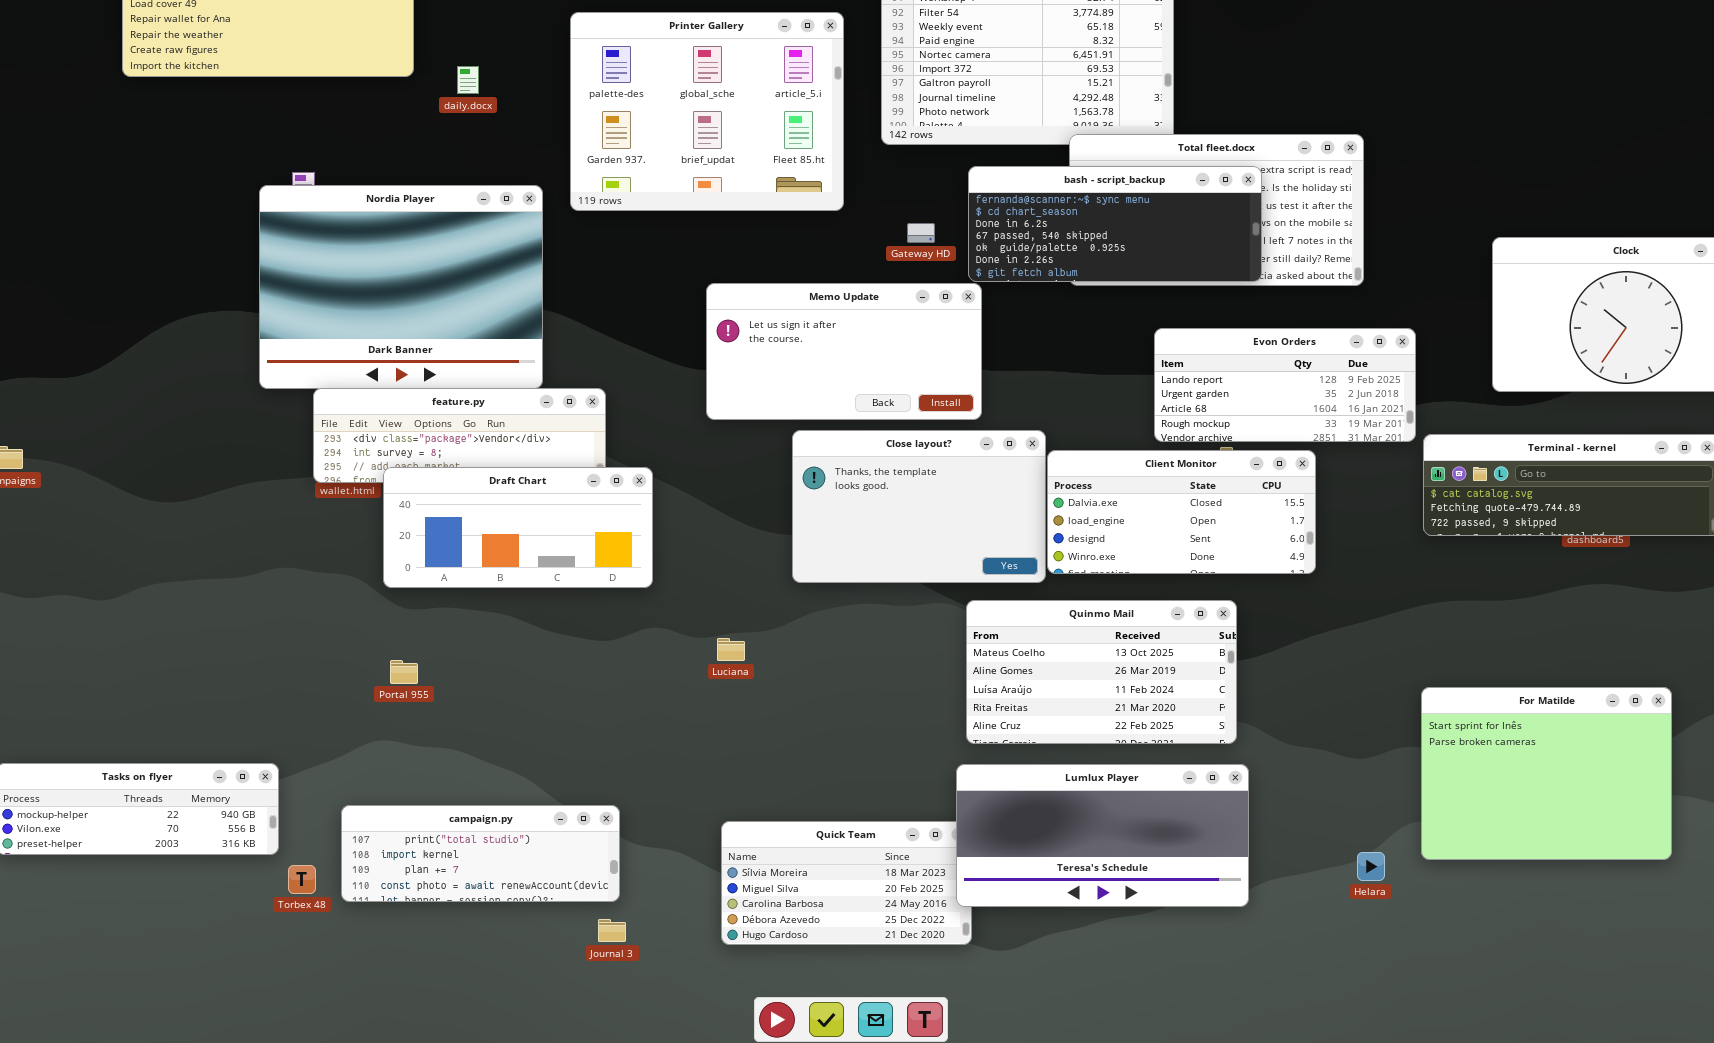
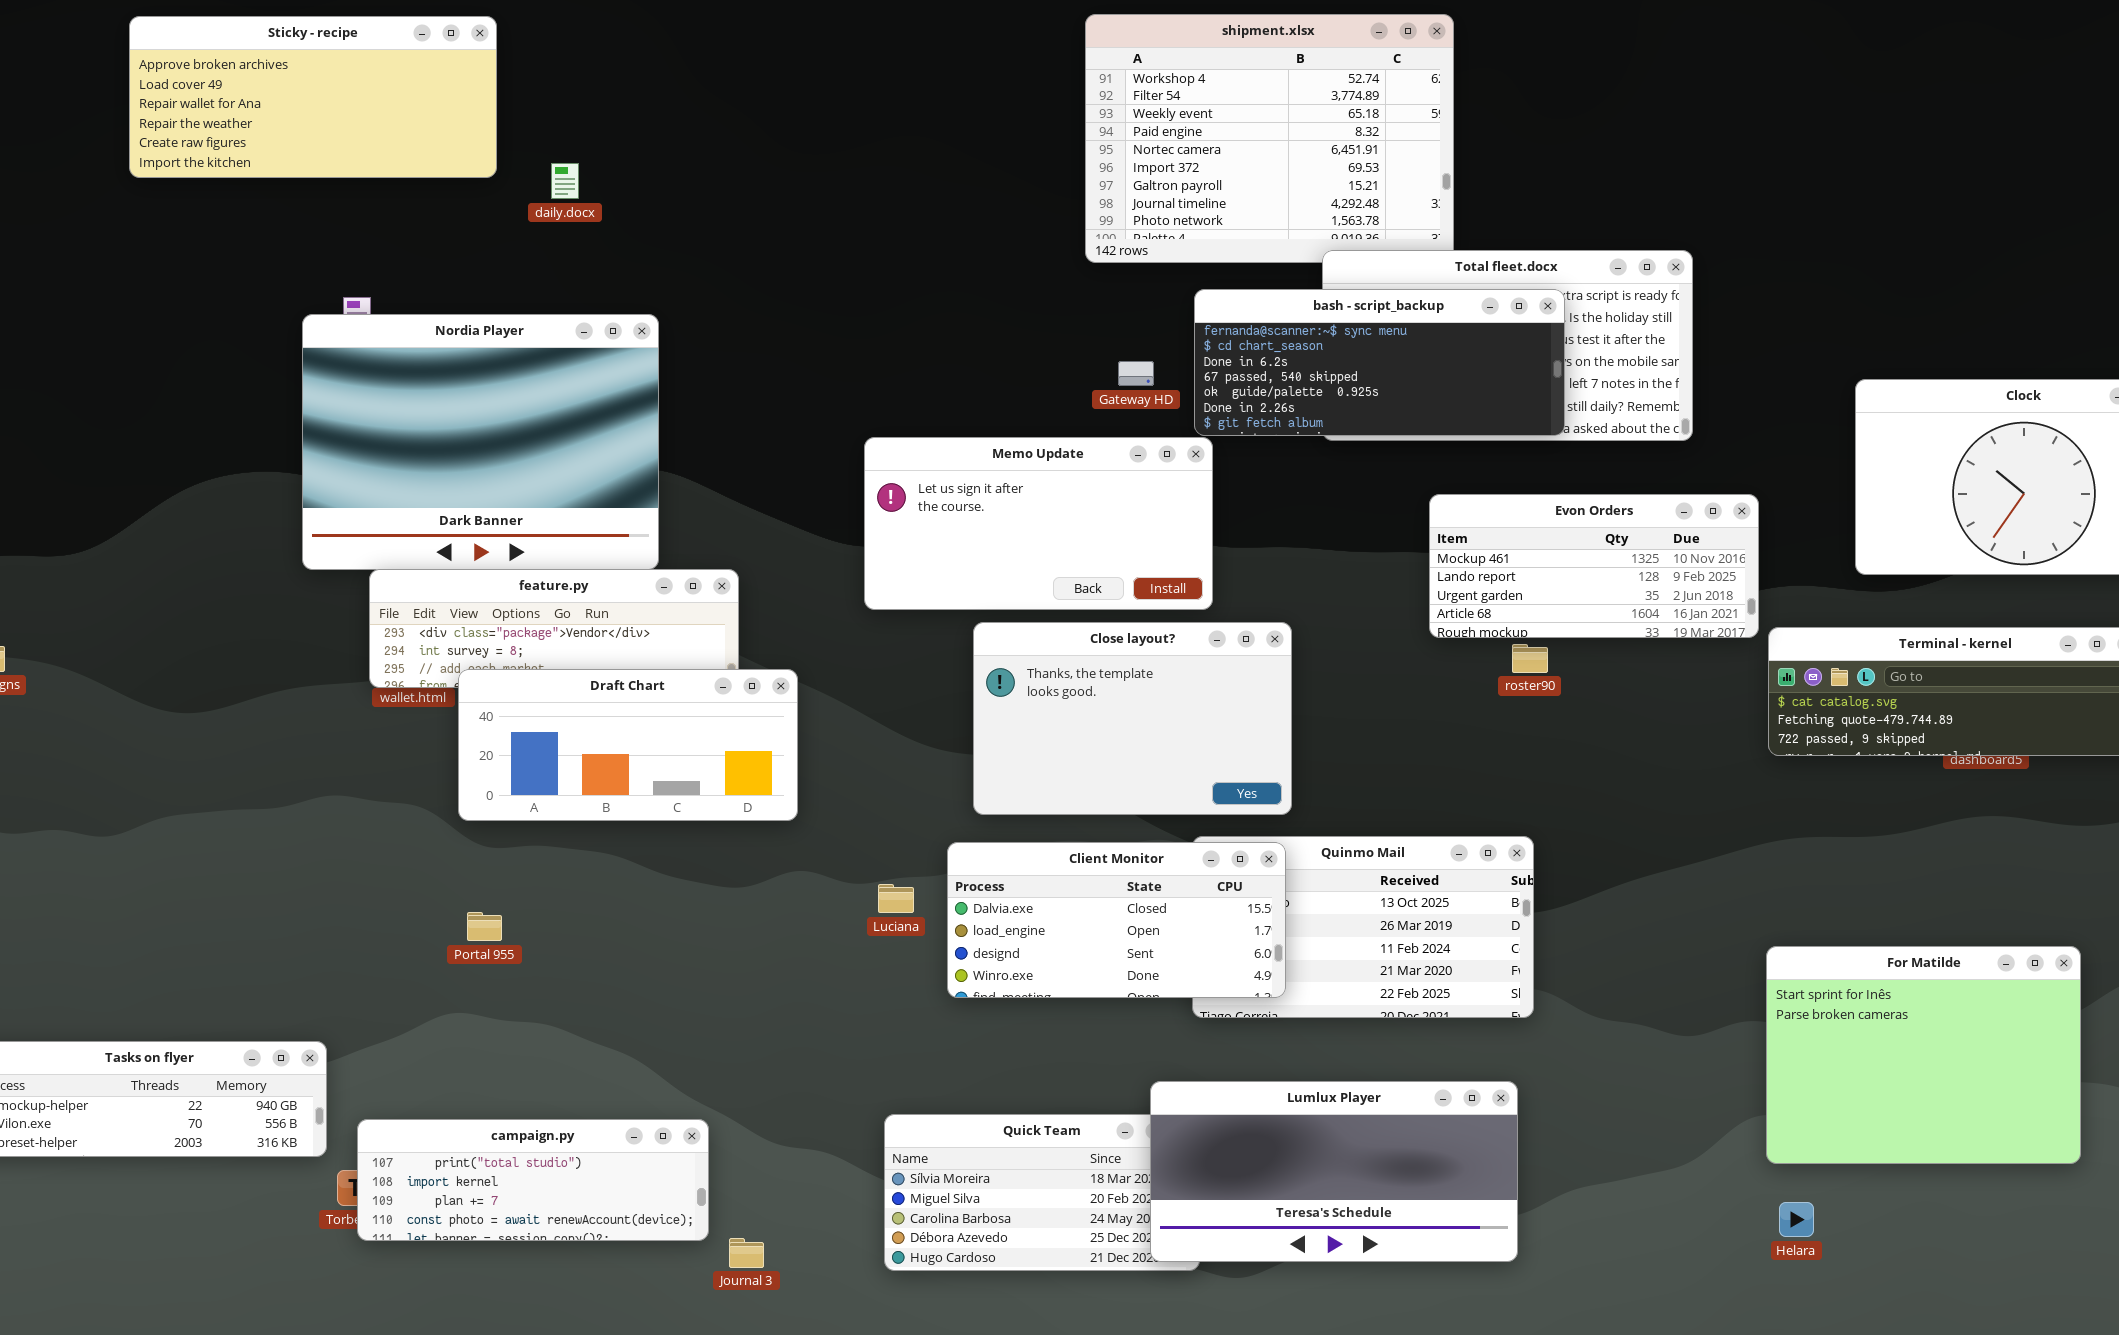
Printer Gallery: [570,12,844,211] -> none, closed
Evon Orders: [1154,328,1416,442] -> [1429,494,1759,638], scrolled up 1 row
Client Monitor: [1047,450,1316,574] -> [947,842,1286,998], moved
Lumlux Player: [956,764,1249,907] -> [1150,1081,1518,1262], moved
campaign.py: [341,805,620,902] -> [357,1119,709,1241], moved
Helara: [1357,852,1385,881] -> [1779,1202,1814,1237], moved

